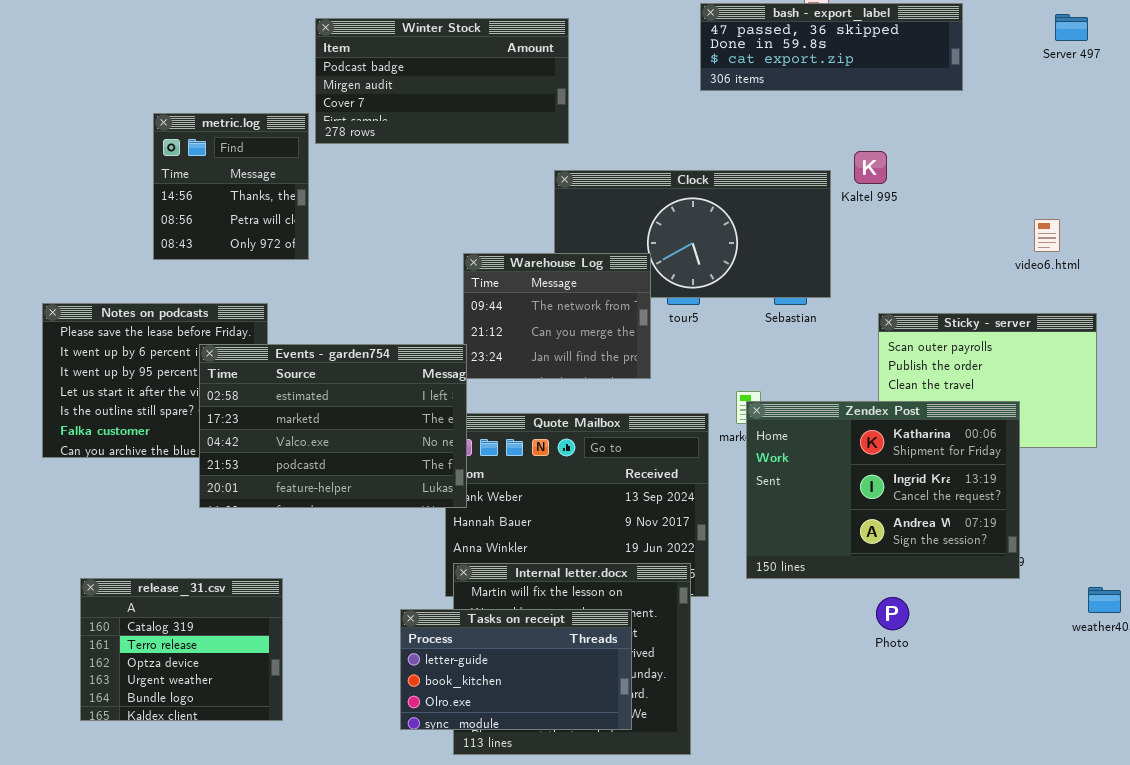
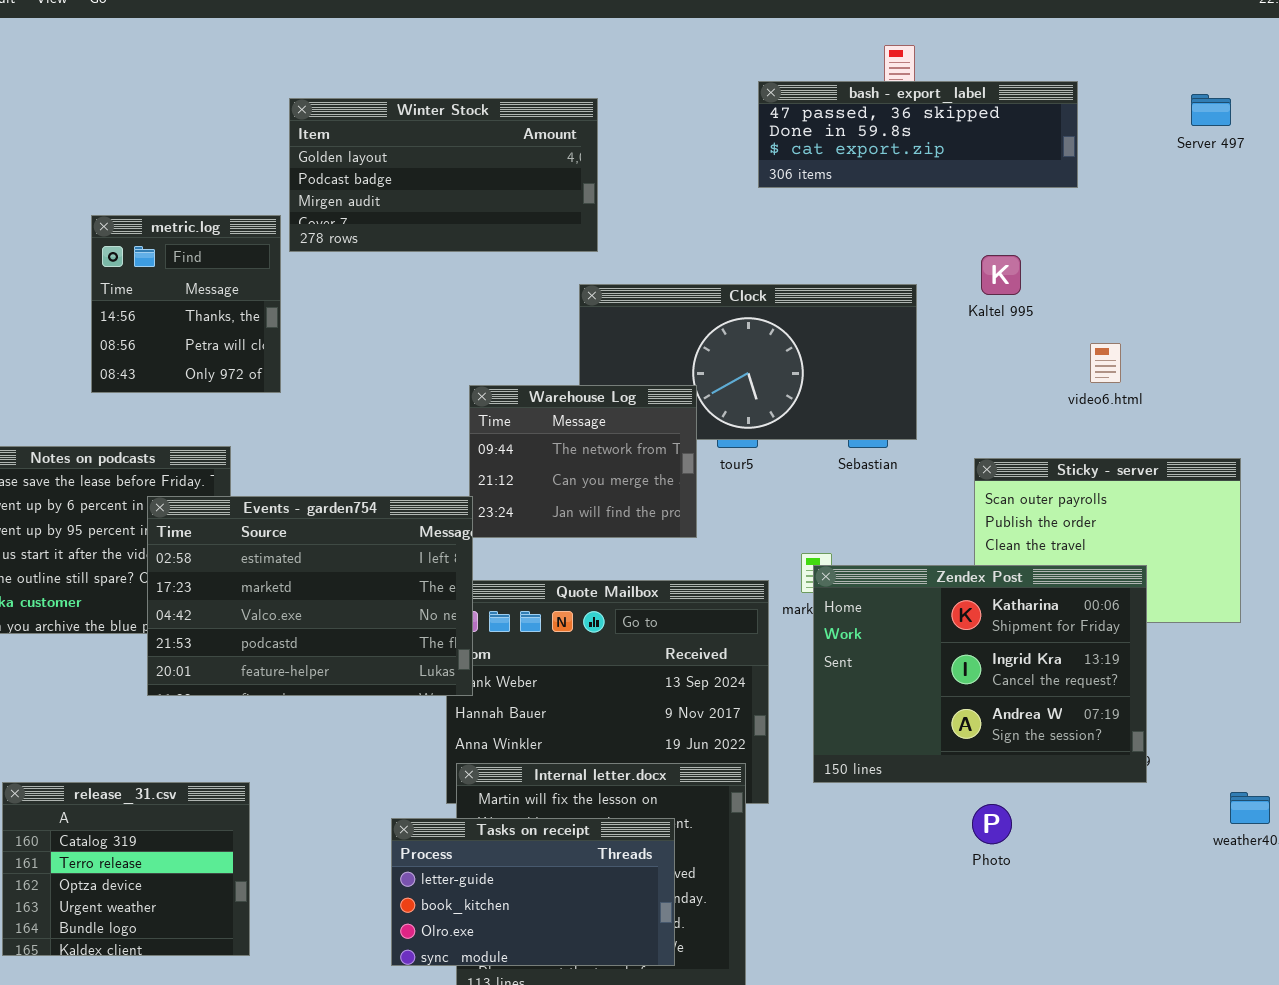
Winter Stock: [315,18,569,144] -> [289,98,598,252], scrolled up 1 row
Kaltel 995: [854,151,887,184] -> [981,255,1021,295], moved
video6.html: [1034,219,1060,252] -> [1090,343,1121,383], moved

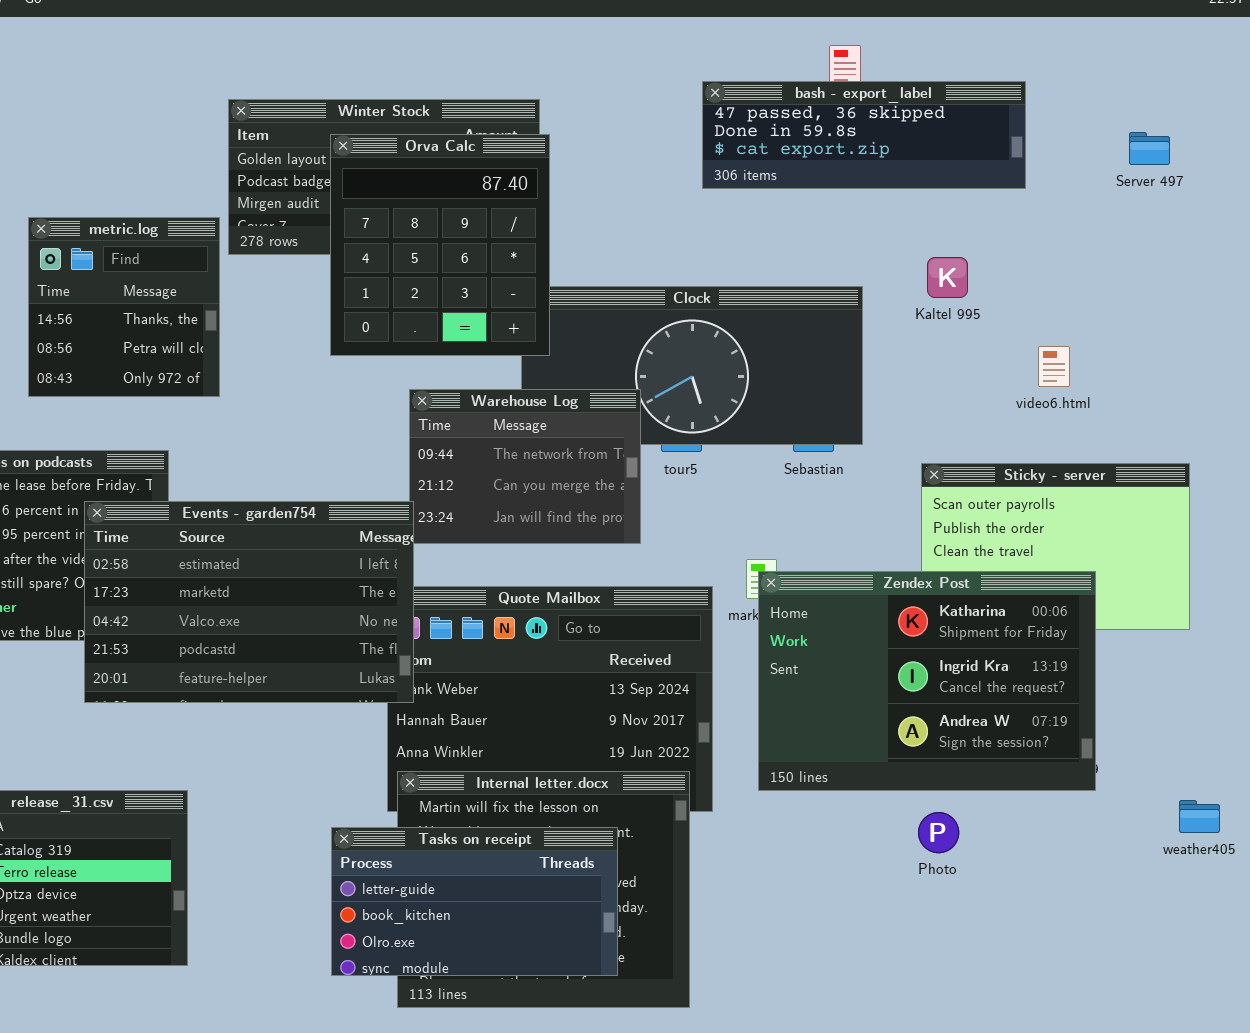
Server 497: [1191,94,1231,126] -> [1129,132,1170,165], moved
Orva Calc: none -> [330,134,550,356], opened

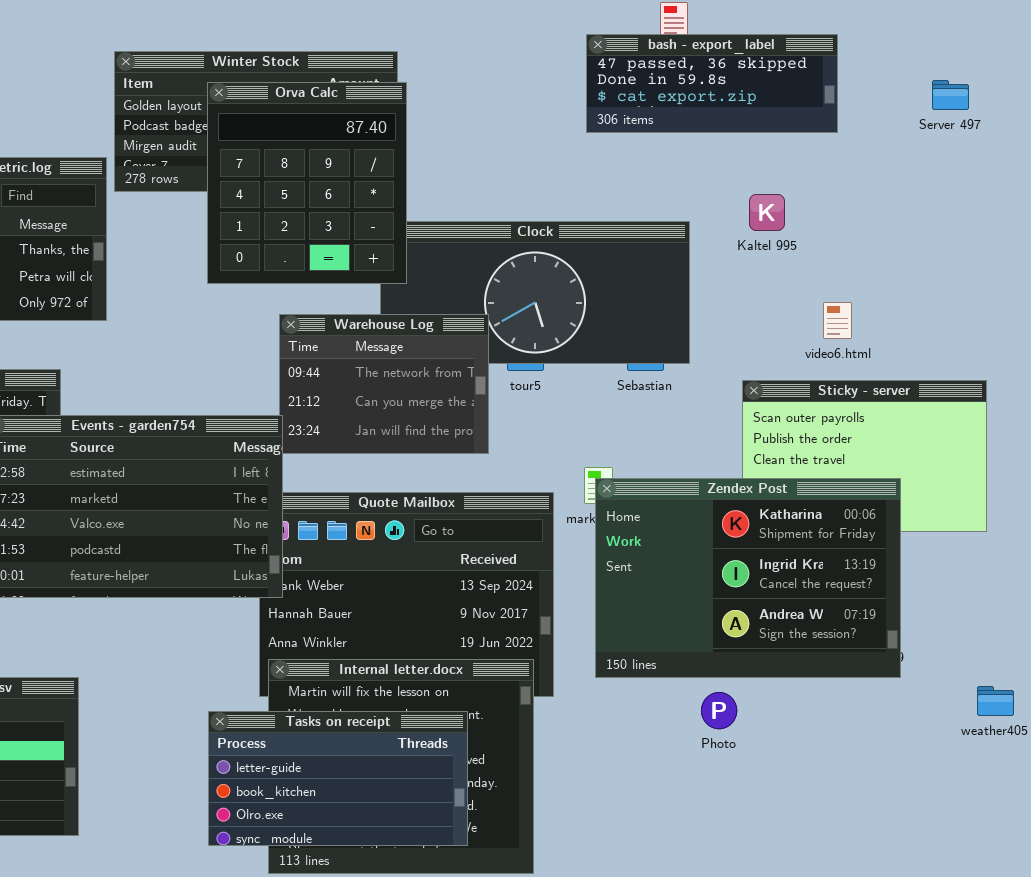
bash - export_label: [702,81,1026,189] -> [586,34,838,133], resized
video6.html: [1038,346,1070,387] -> [823,302,852,339], moved
Photo: [918,812,959,853] -> [701,692,737,729], moved

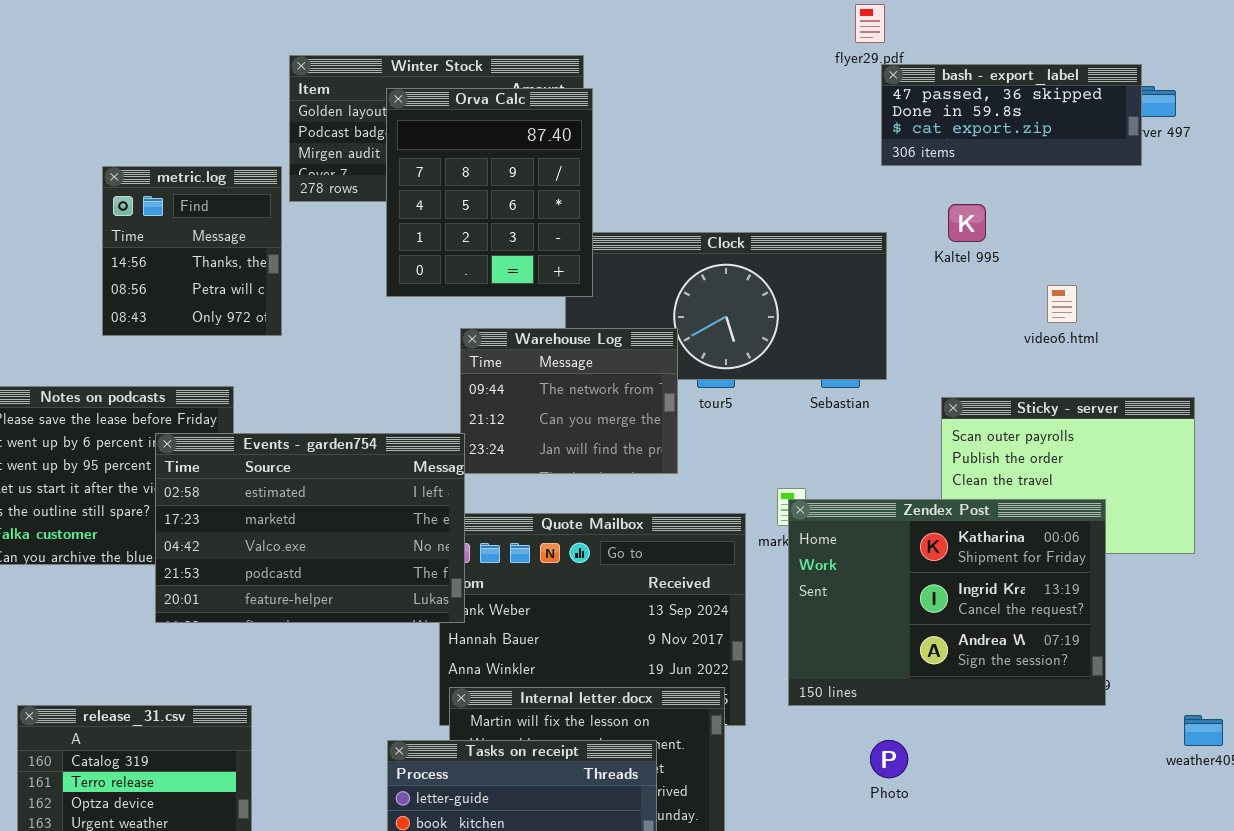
bash - export_label: [586,34,838,133] -> [881,64,1142,166], moved
video6.html: [823,302,852,339] -> [1047,285,1077,323], moved
Photo: [701,692,737,729] -> [870,740,908,778], moved

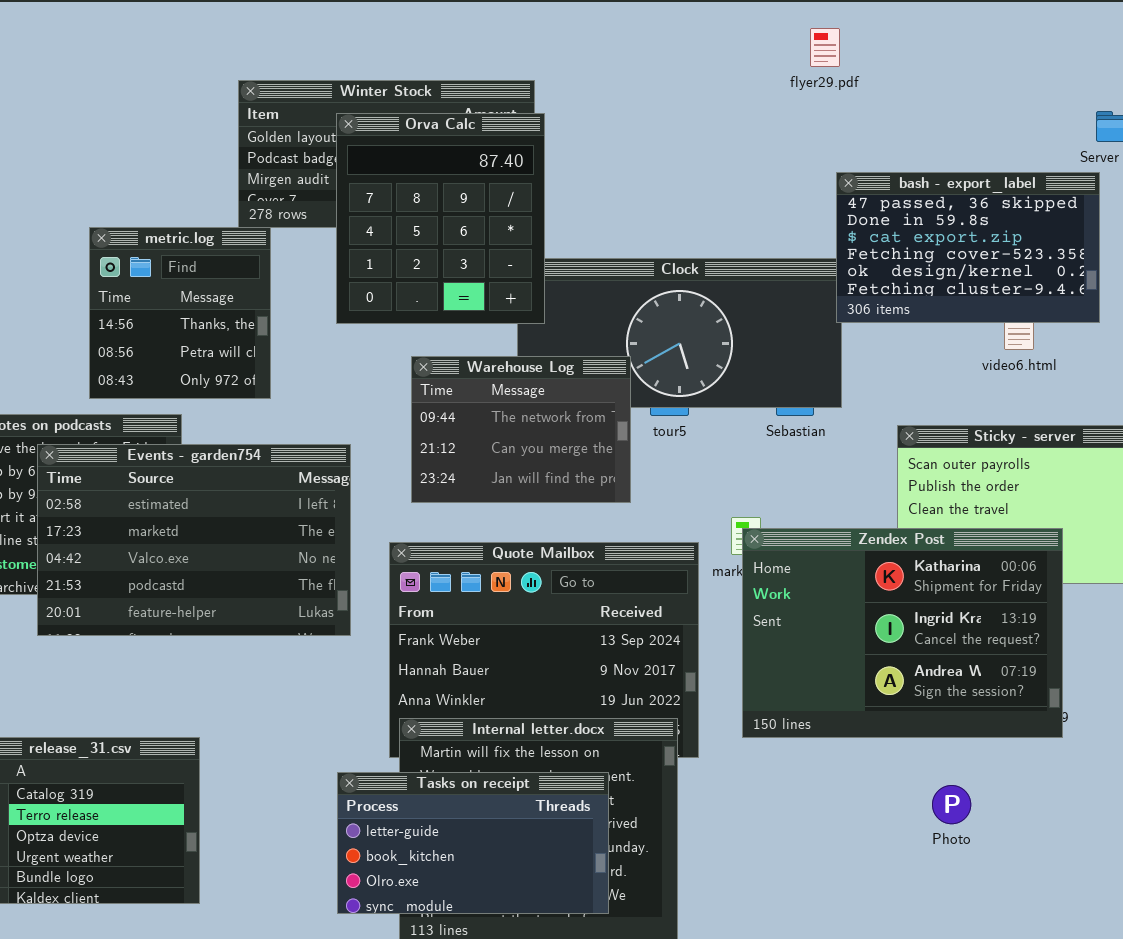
bash - export_label: [881,64,1142,166] -> [836,172,1100,323], moved, resized
metric.log: [102,166,282,336] -> [89,227,271,399], moved
Events - garden754: [155,433,465,623] -> [37,444,351,636], moved
Photo: [870,740,908,778] -> [932,785,971,824], moved

